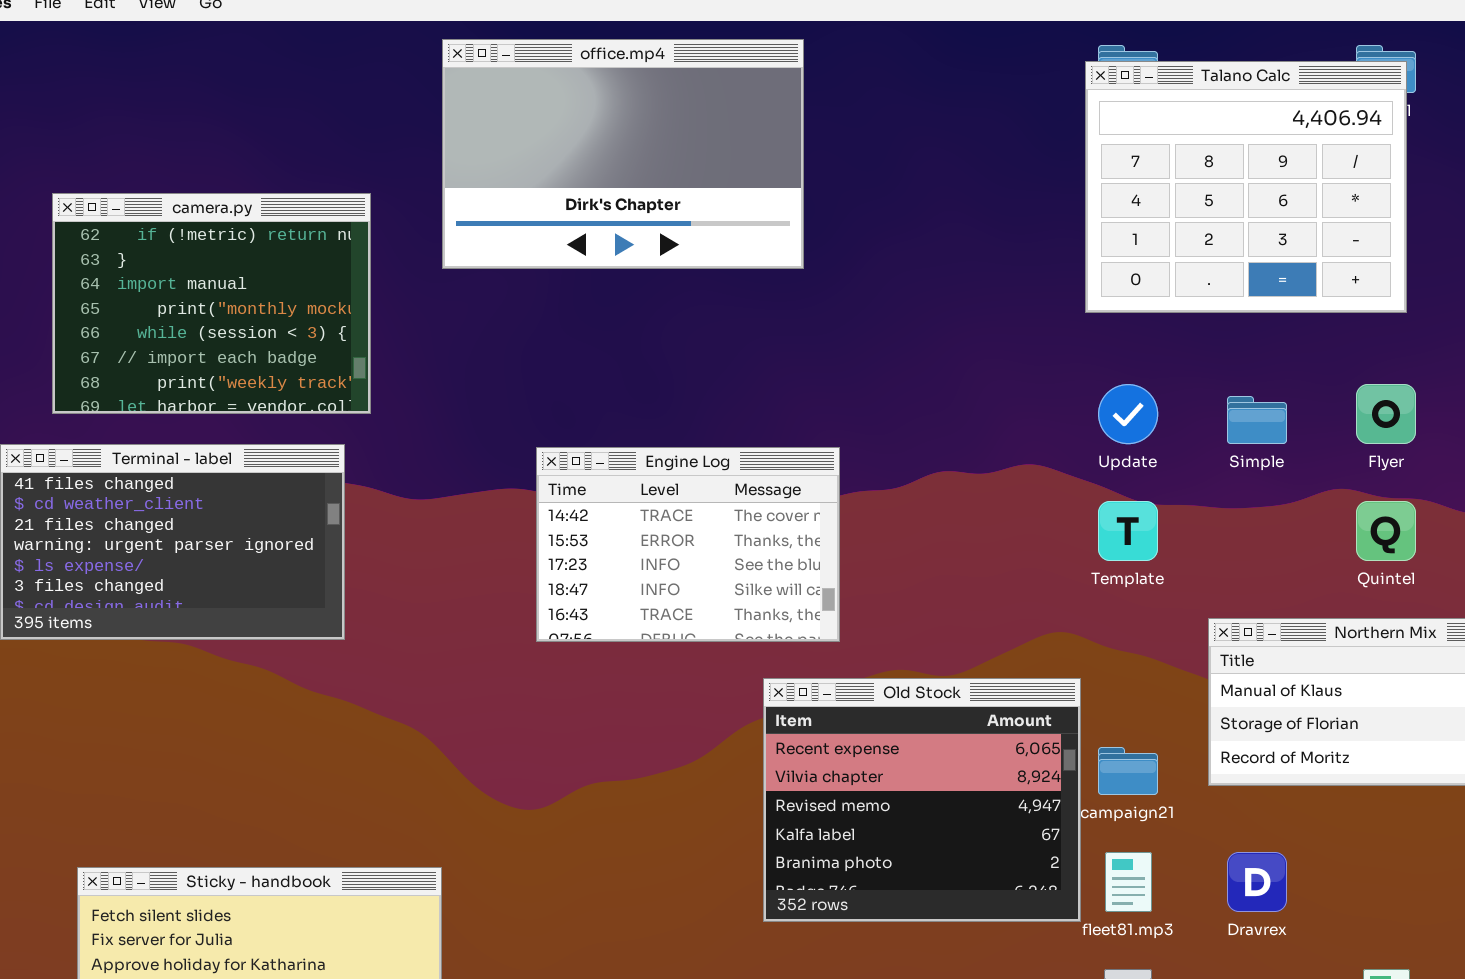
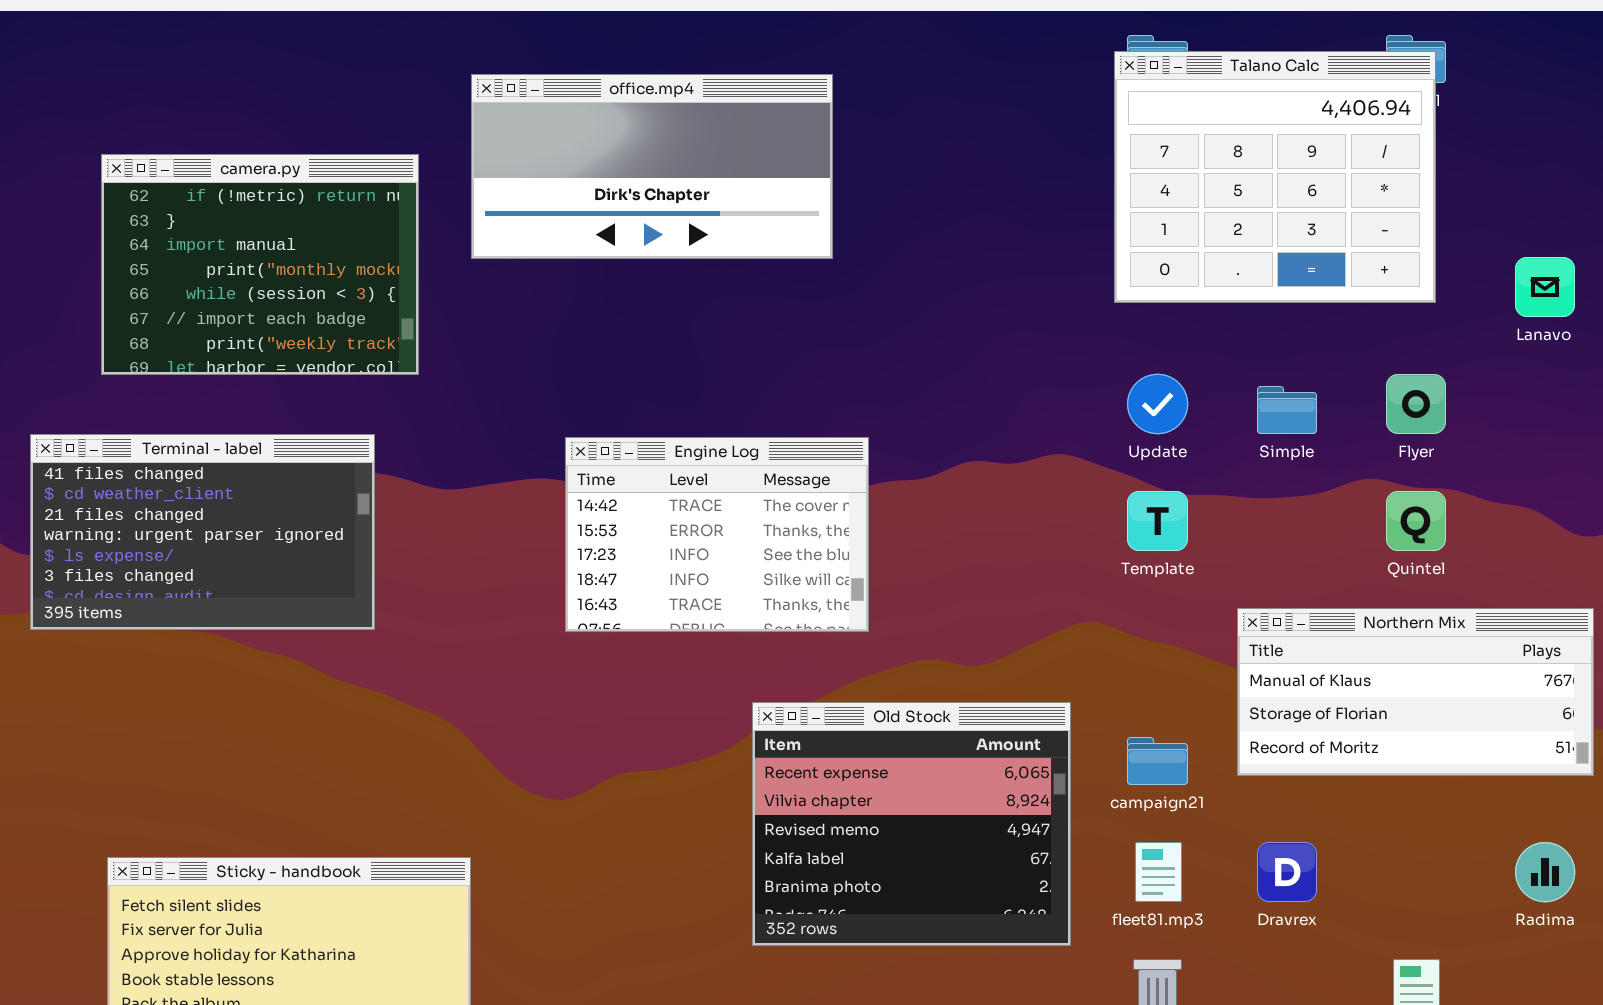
office.mp4: [442,39,804,269] -> [471,74,833,259], resized
camera.py: [52,193,371,414] -> [101,154,419,375], moved
Old Stock: [763,678,1081,922] -> [752,702,1071,946], moved

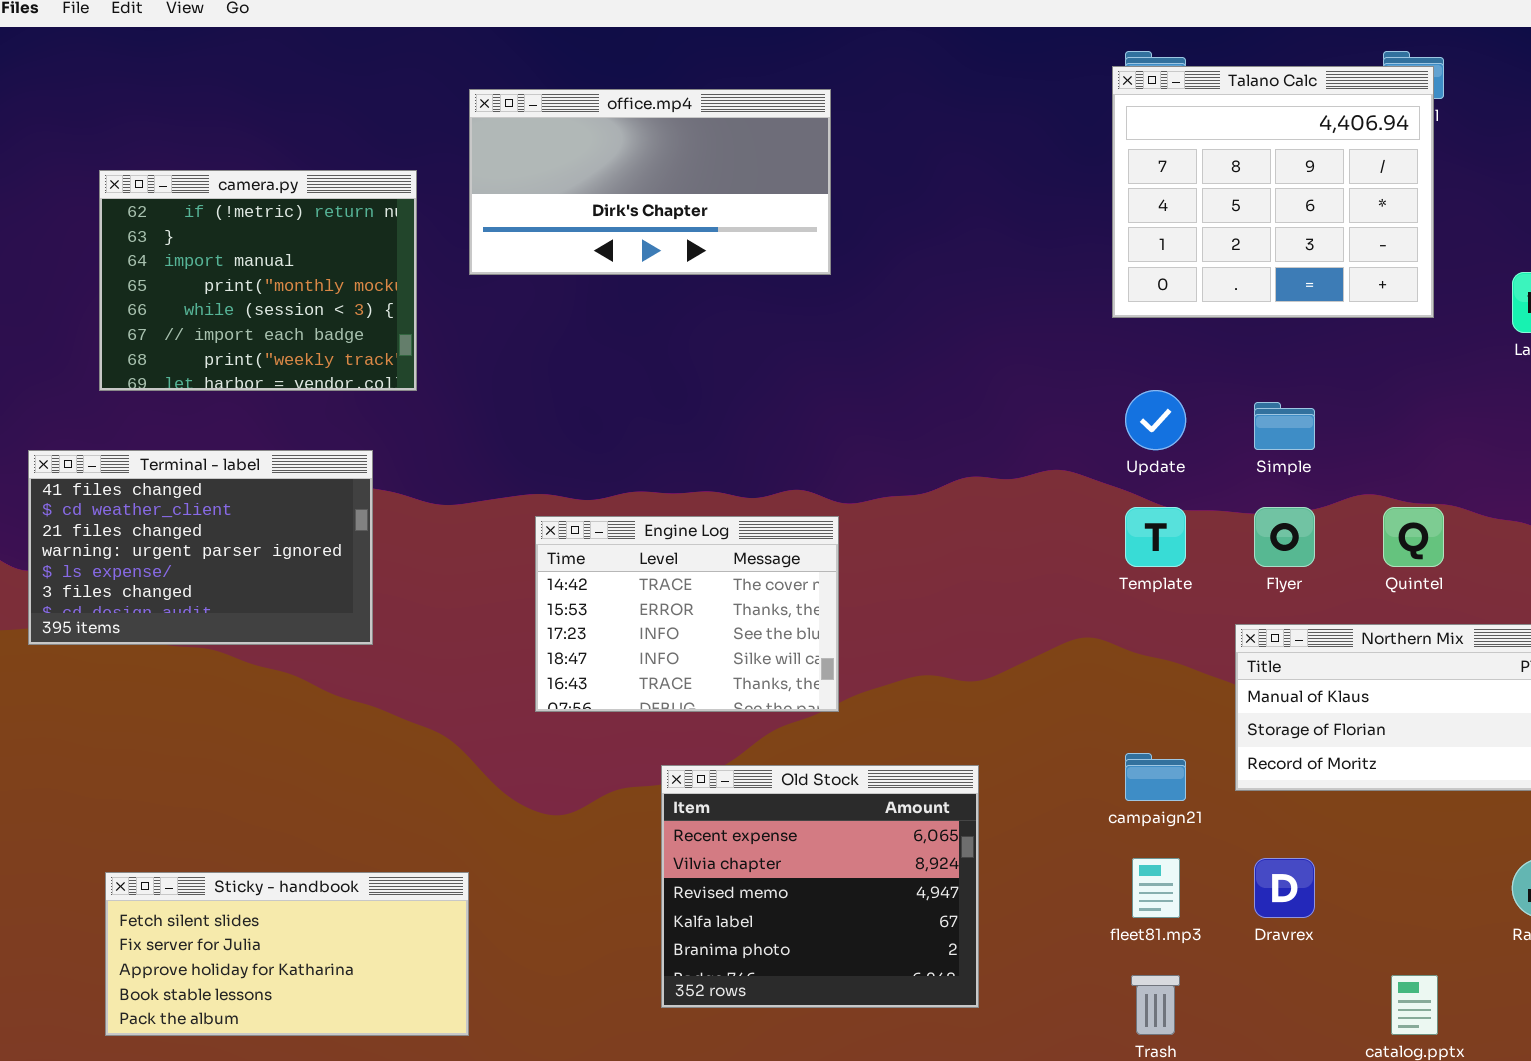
Flyer: [1386,374,1446,434] -> [1254,507,1315,567], moved
Engine Log: [565,437,869,632] -> [535,516,839,712], moved
Old Stock: [752,702,1071,946] -> [661,765,979,1008], moved

